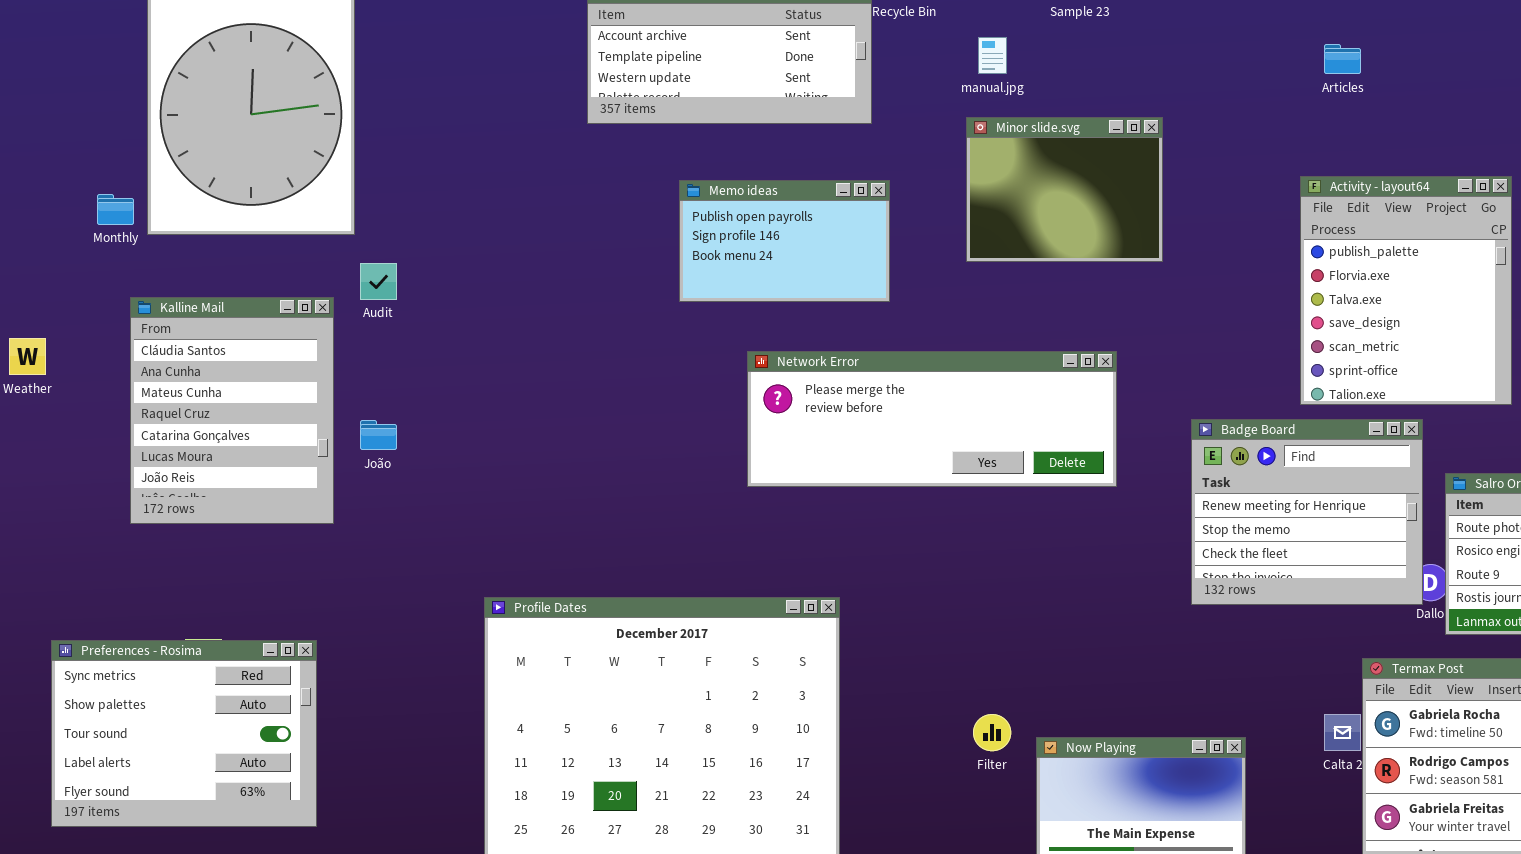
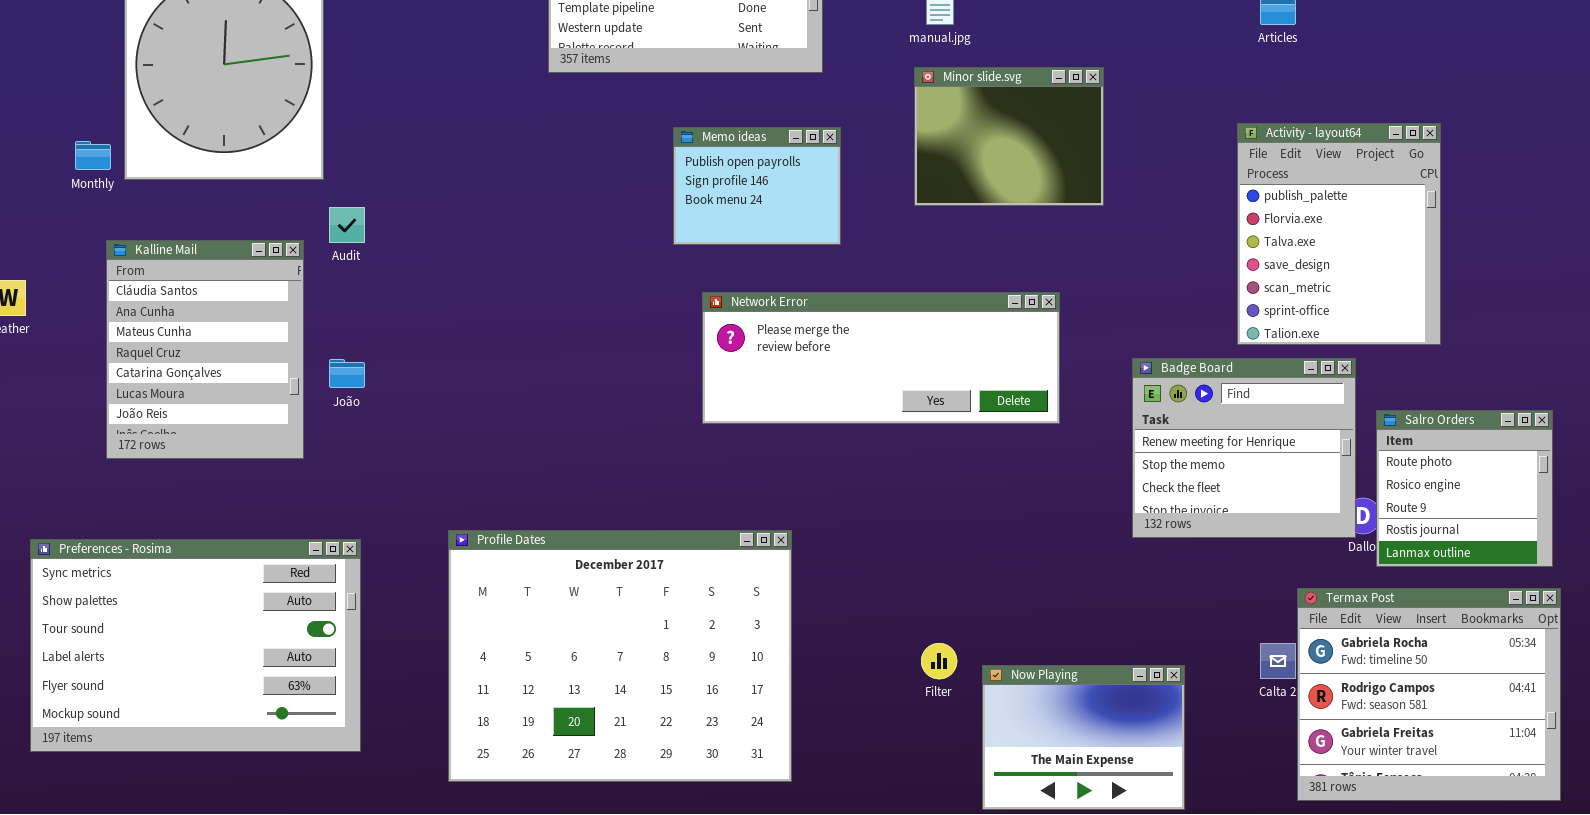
Memo ideas: [679,180,890,302] -> [673,127,841,245], resized
Preferences - Rosima: [51,640,317,827] -> [30,539,361,752], resized

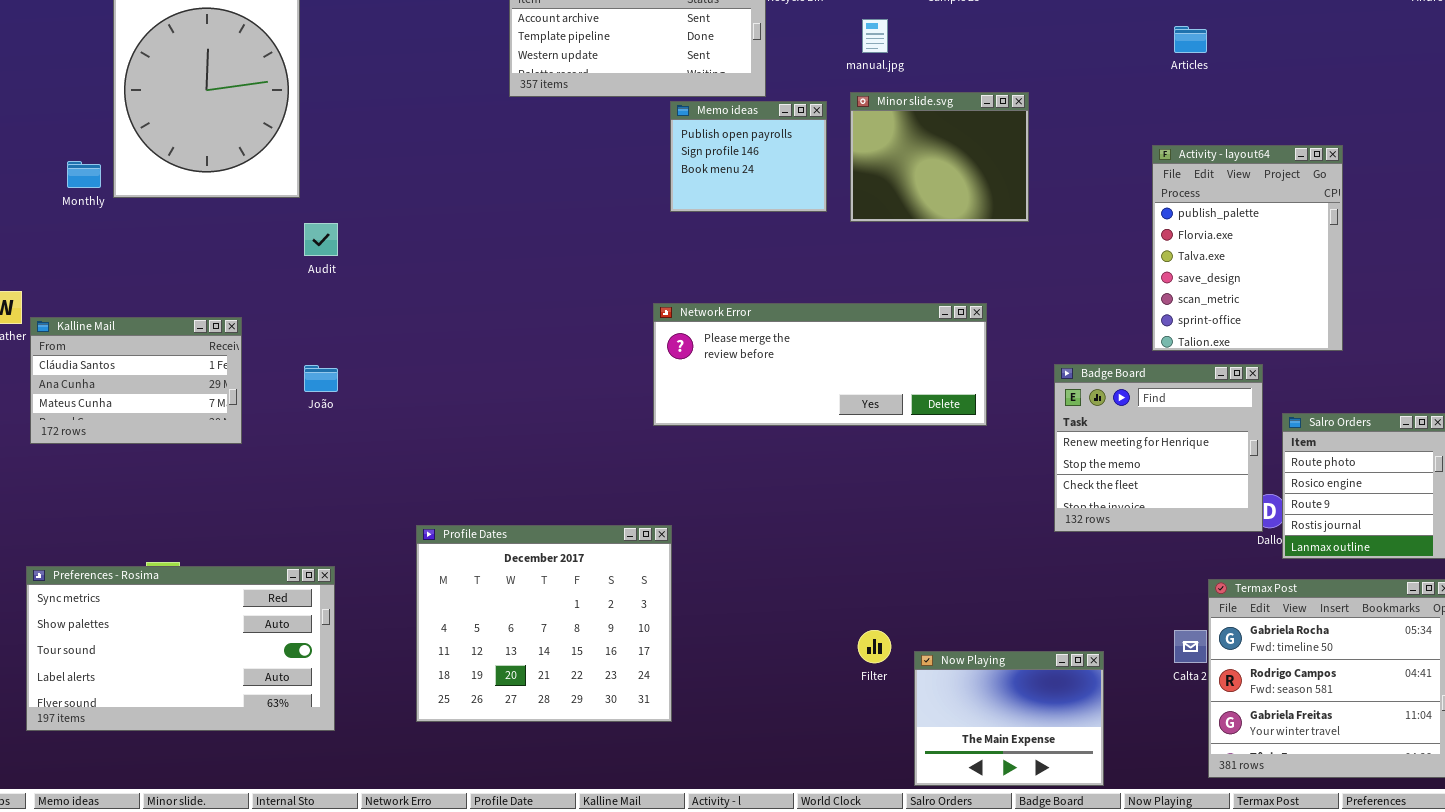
Memo ideas: [673,127,841,245] -> [670,101,827,212], moved
Kalline Mail: [106,240,304,459] -> [30,317,242,444], moved, resized
Profile Dates: [448,530,792,782] -> [416,525,672,722], resized
Preferences - Rosima: [30,539,361,752] -> [26,566,335,731], resized

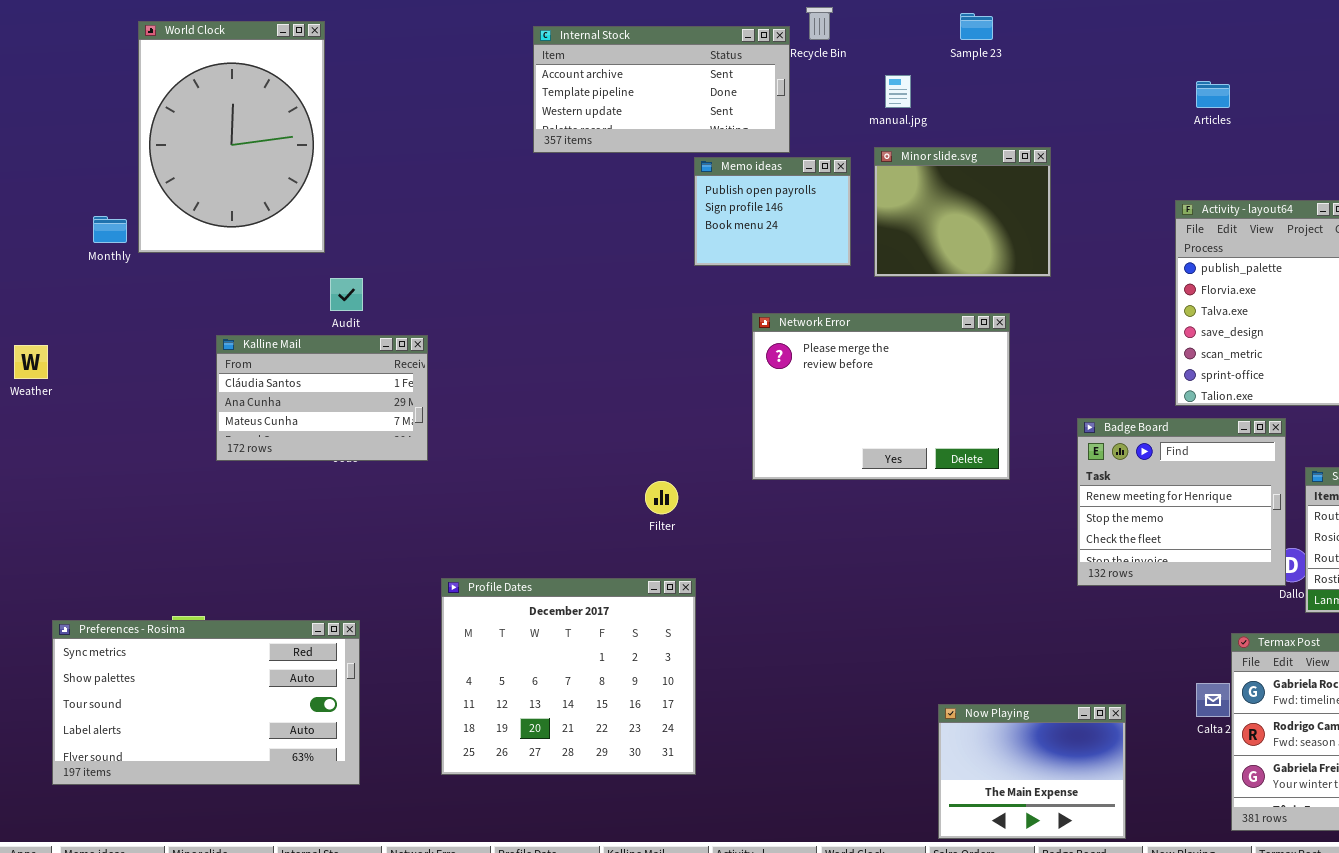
Network Error: [653,303,987,426] -> [752,313,1010,480], resized
Kalline Mail: [30,317,242,444] -> [216,335,428,461], moved
Filter: [858,630,891,663] -> [645,481,678,514], moved

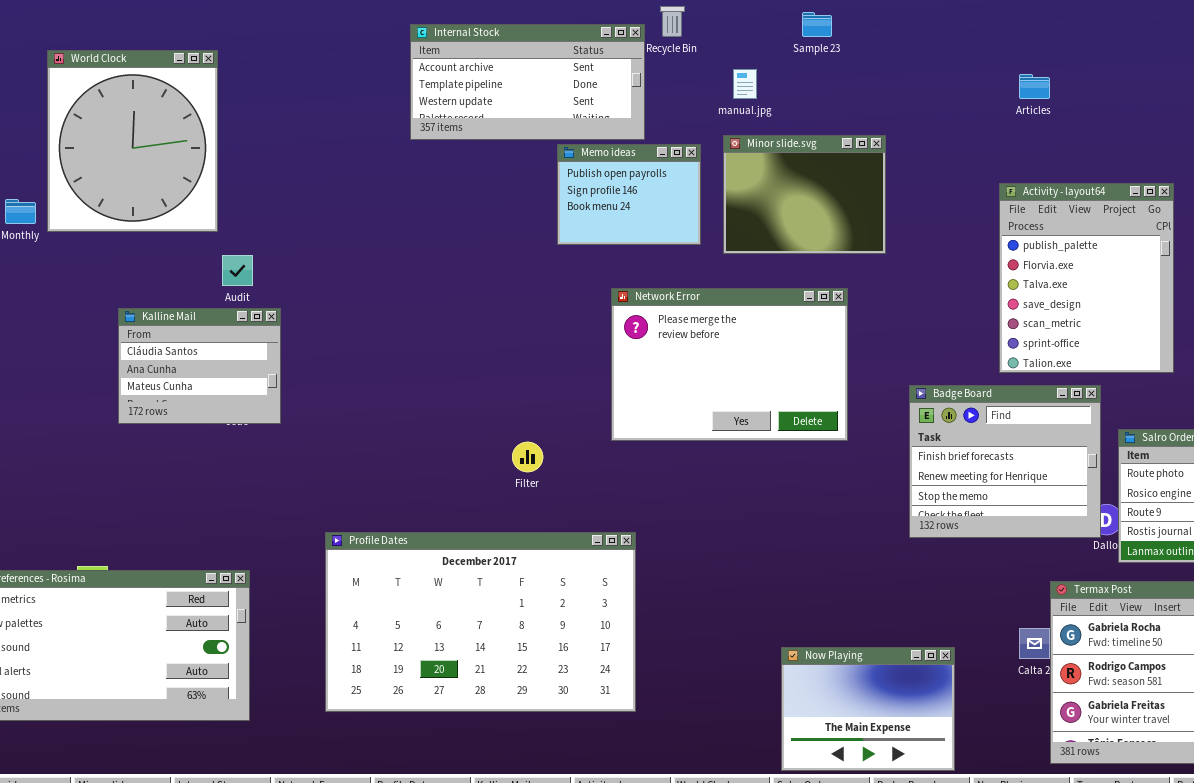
World Clock: [138,21,325,253] -> [47,50,218,232], resized
Kalline Mail: [216,335,428,461] -> [118,308,281,424], resized
Badge Board: [1077,418,1286,586] -> [909,385,1101,538], scrolled up 1 row
Profile Dates: [441,578,696,775] -> [325,532,636,712], resized

